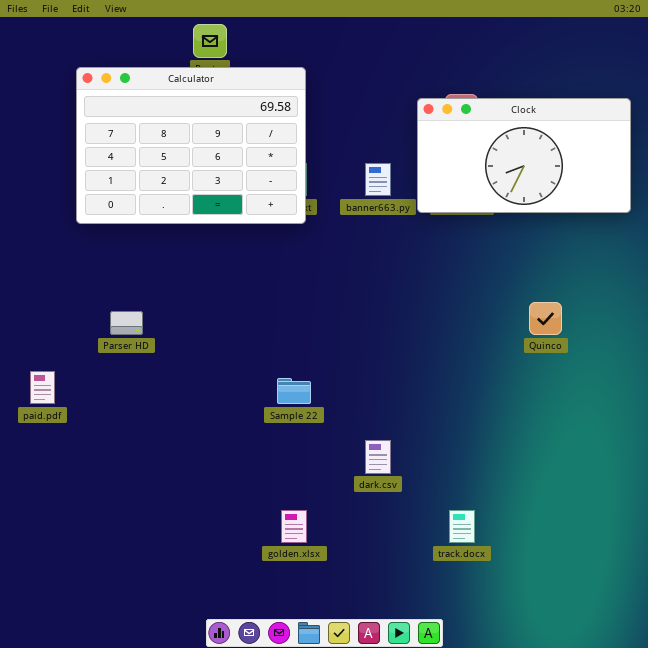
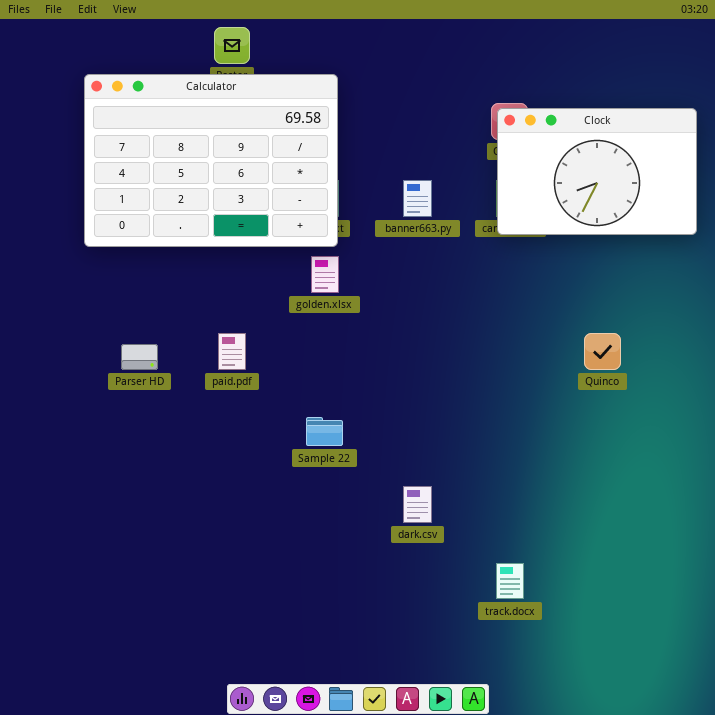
Clock: [417,98,631,213] -> [497,108,697,235], resized
paid.pdf: [30,371,55,404] -> [218,333,246,370], moved
golden.xlsx: [281,510,307,543] -> [311,256,339,293], moved

